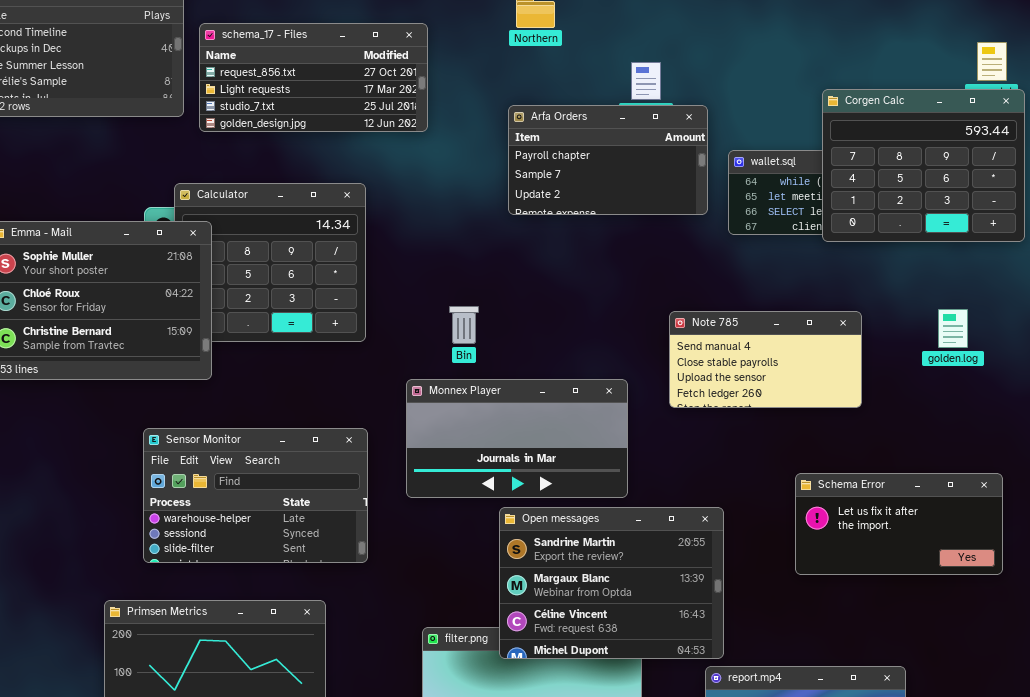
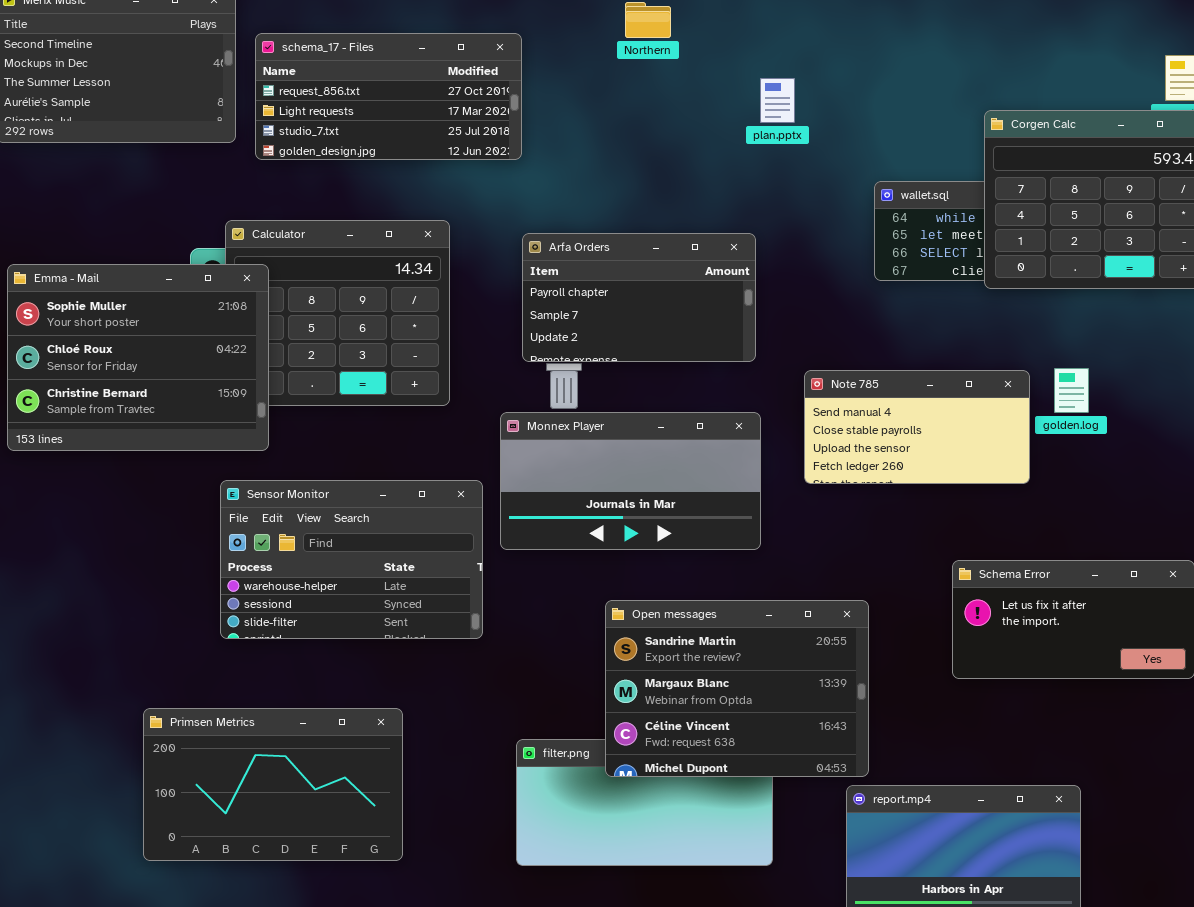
Arfa Orders: [508,105,708,215] -> [522,233,756,362], moved
golden.log: [938,309,968,348] -> [1054,368,1089,413], moved
Monnex Player: [406,379,628,498] -> [500,412,761,550], moved
Sensor Monitor: [143,428,368,563] -> [220,480,483,639], moved

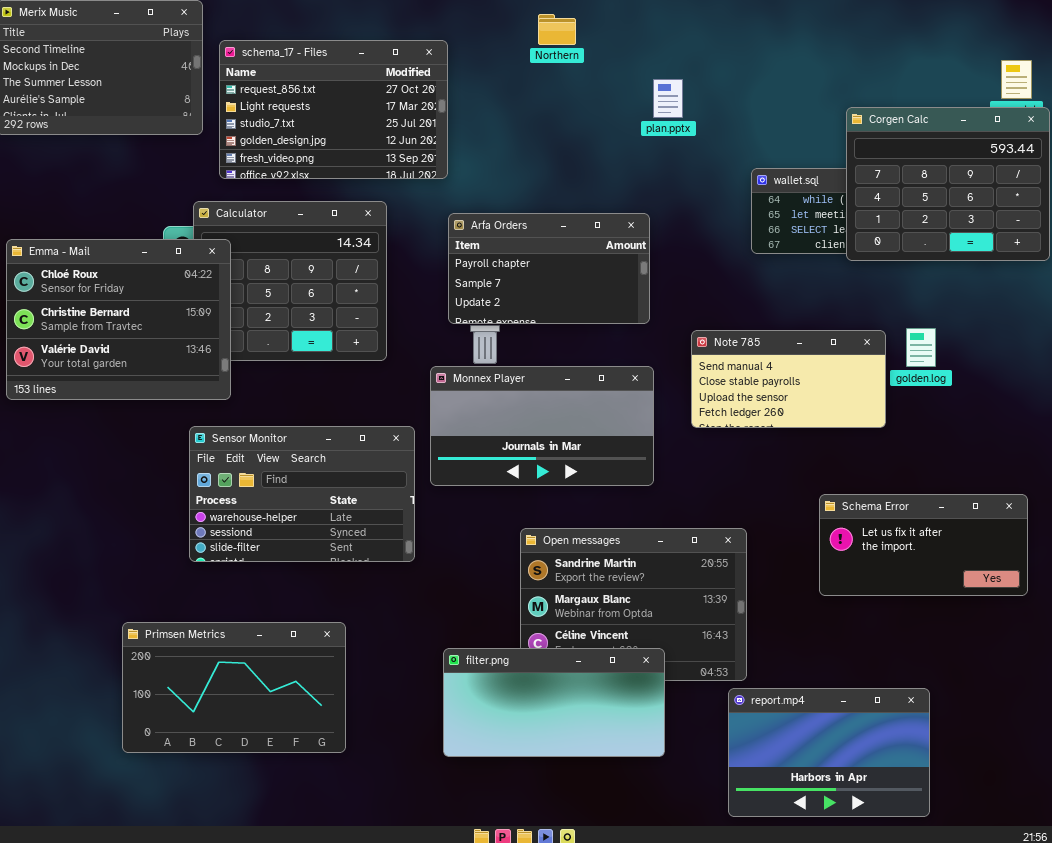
schema_17 - Files: [255,33,522,160] -> [219,40,448,179], resized
Emma - Mail: [7,264,269,451] -> [6,239,231,400], scrolled down 1 row
filter.png: [516,739,773,866] -> [443,648,665,757], raised

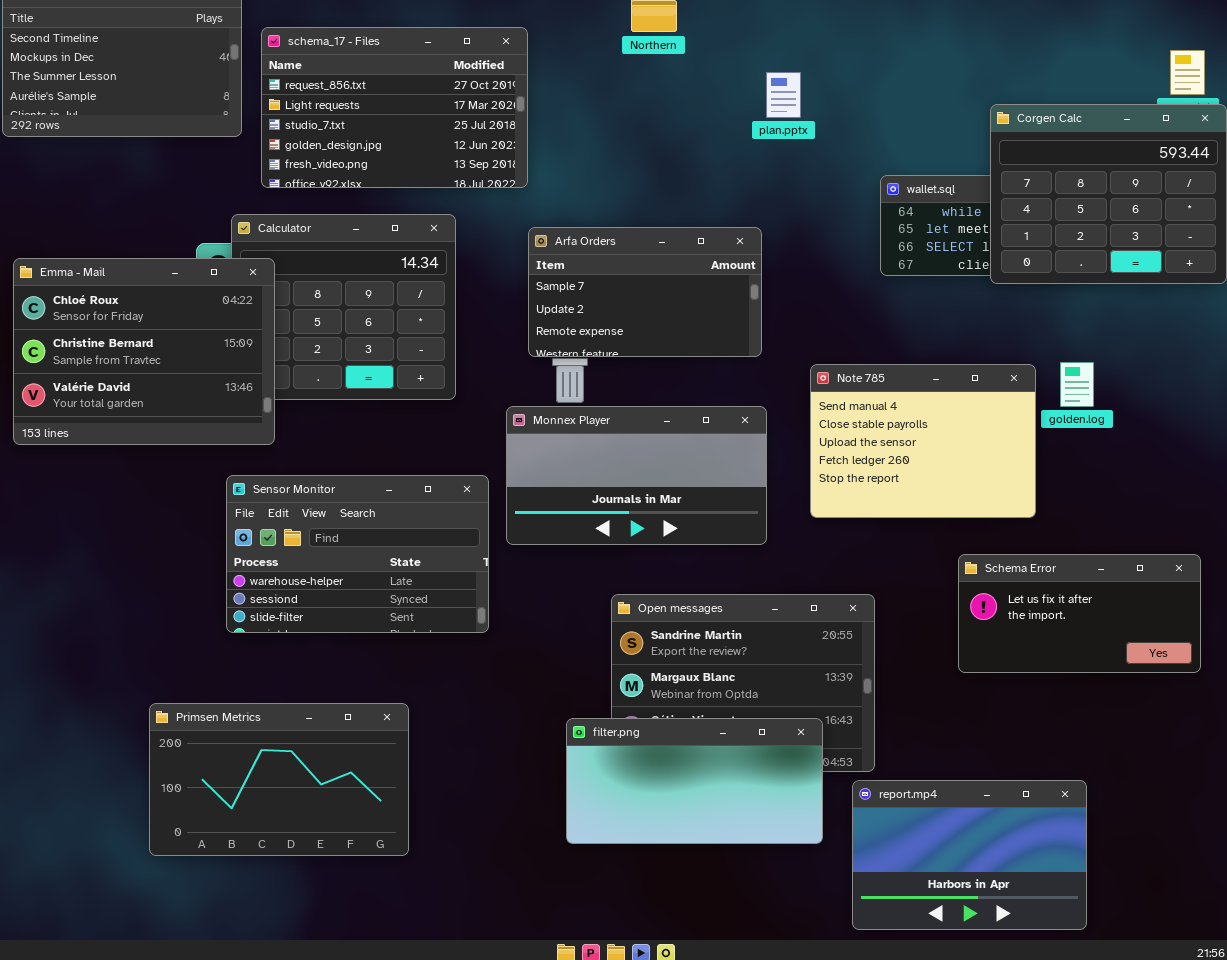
Arfa Orders: [448,213,650,324] -> [528,227,762,357], scrolled down 1 row
Note 785: [691,330,886,428] -> [810,364,1036,518], resized
filter.png: [443,648,665,757] -> [566,718,823,844], moved

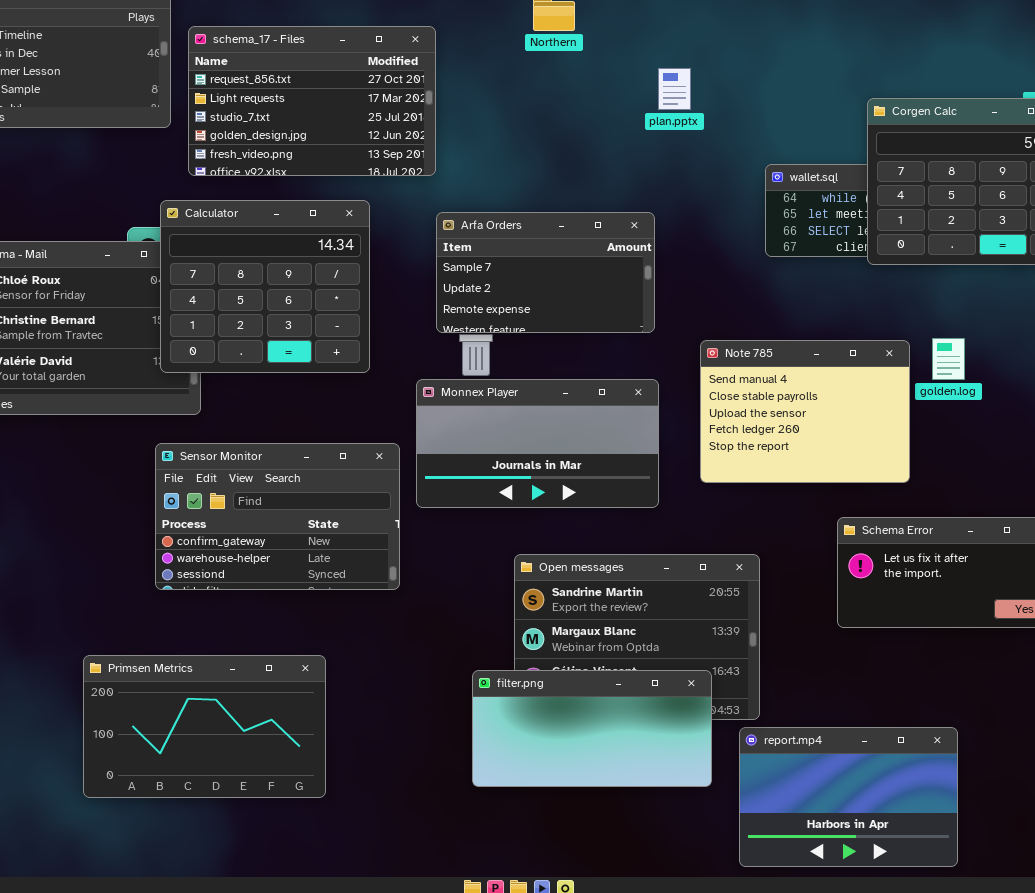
Calculator: [231,214,456,400] -> [160,200,370,373], raised
Sensor Monitor: [226,475,489,633] -> [155,443,400,590], scrolled up 1 row

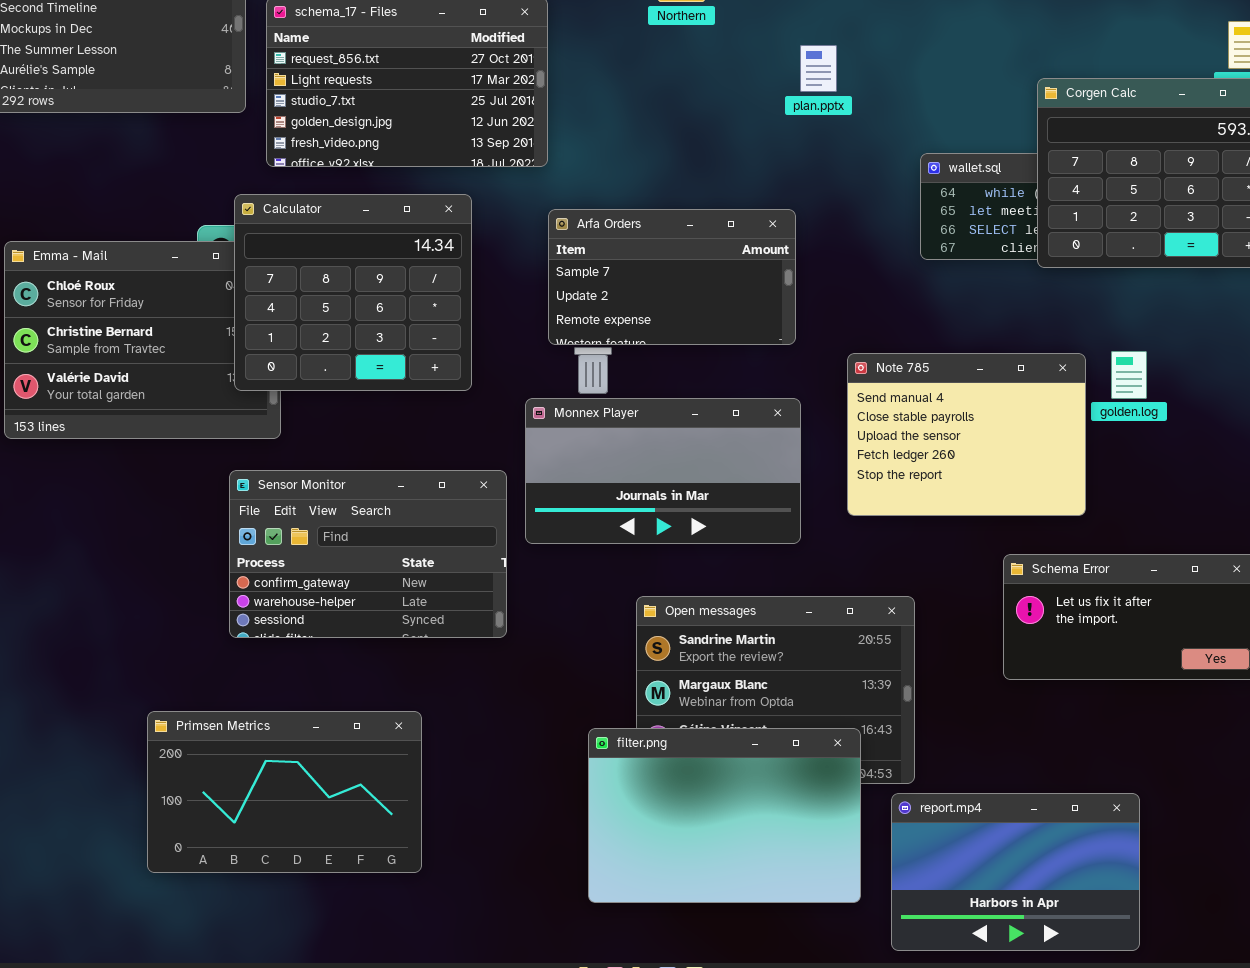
filter.png: [472,670,712,787] -> [588,728,861,903], resized

